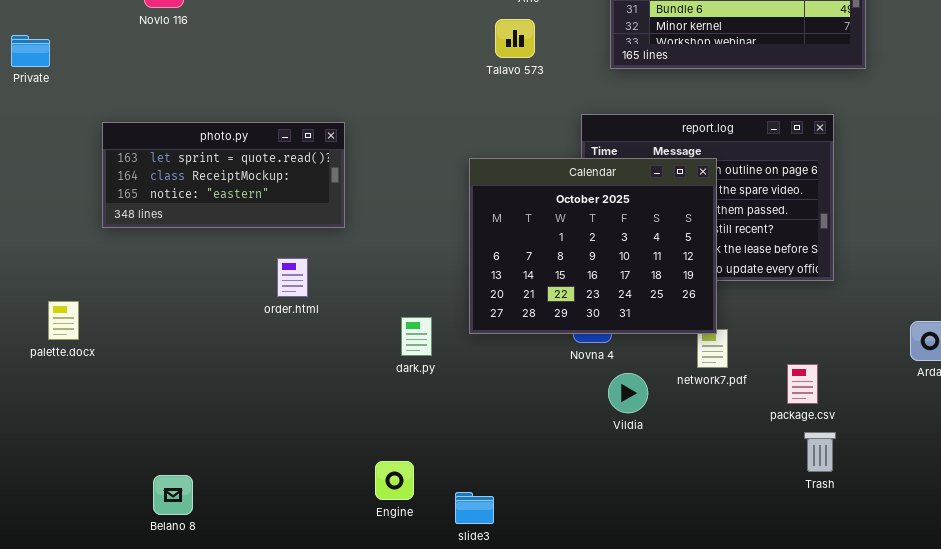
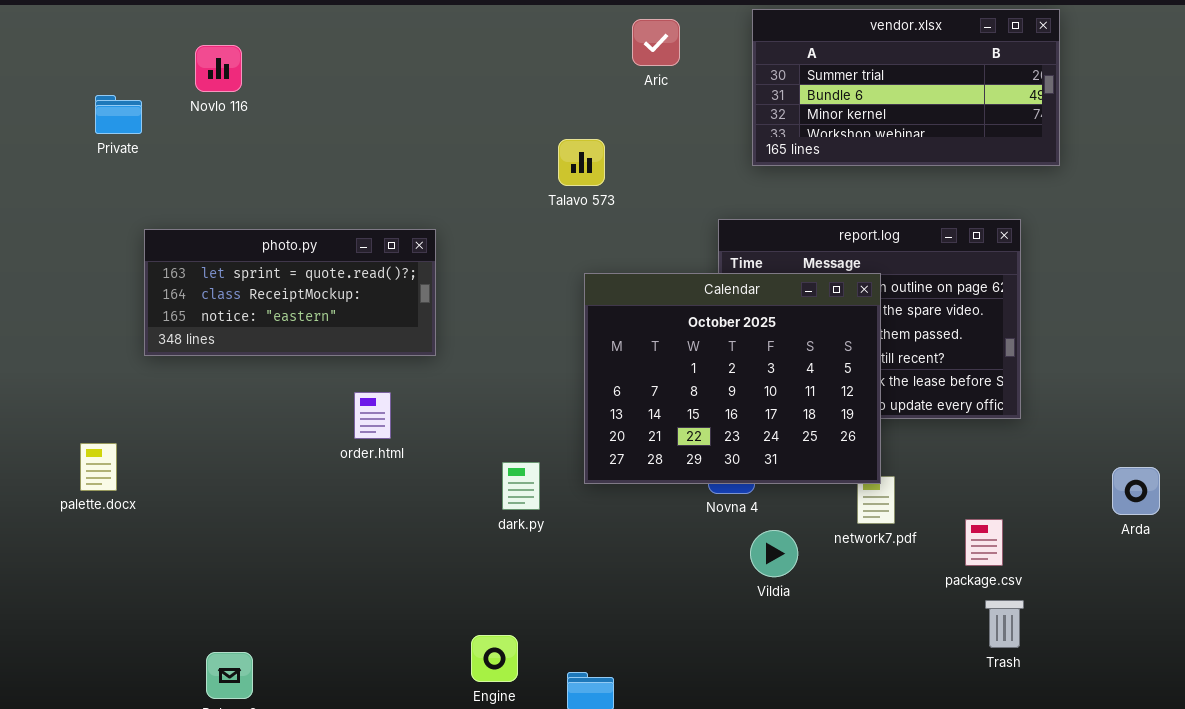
Talavo 573: [495,19,535,58] -> [558,139,605,186], moved
Private: [11,35,50,67] -> [95,95,142,134], moved

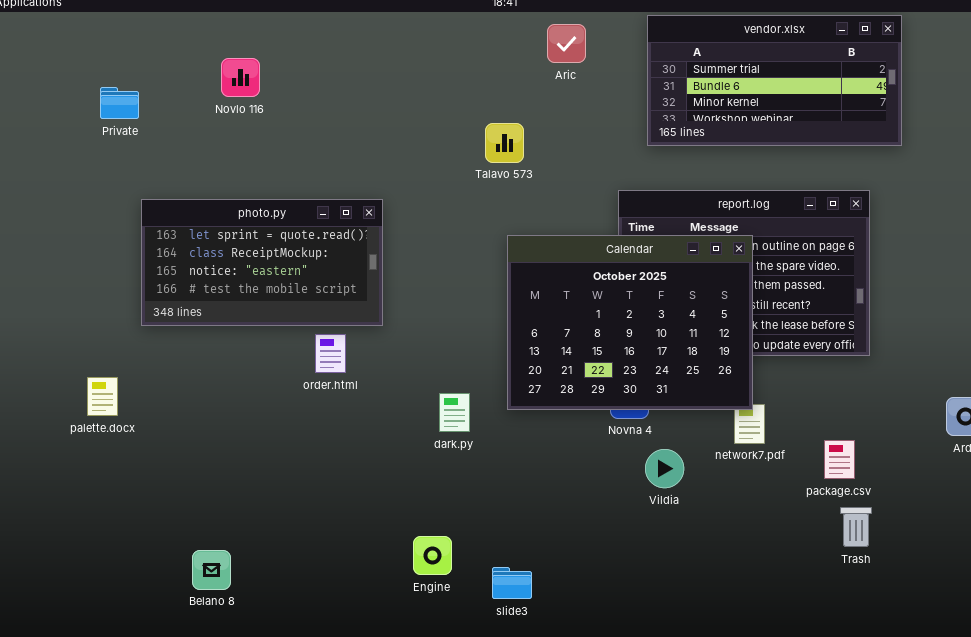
Novlo 116: [195,45,242,92] -> [221,58,260,97], moved
photo.py: [144,229,436,356] -> [141,199,383,326], resized

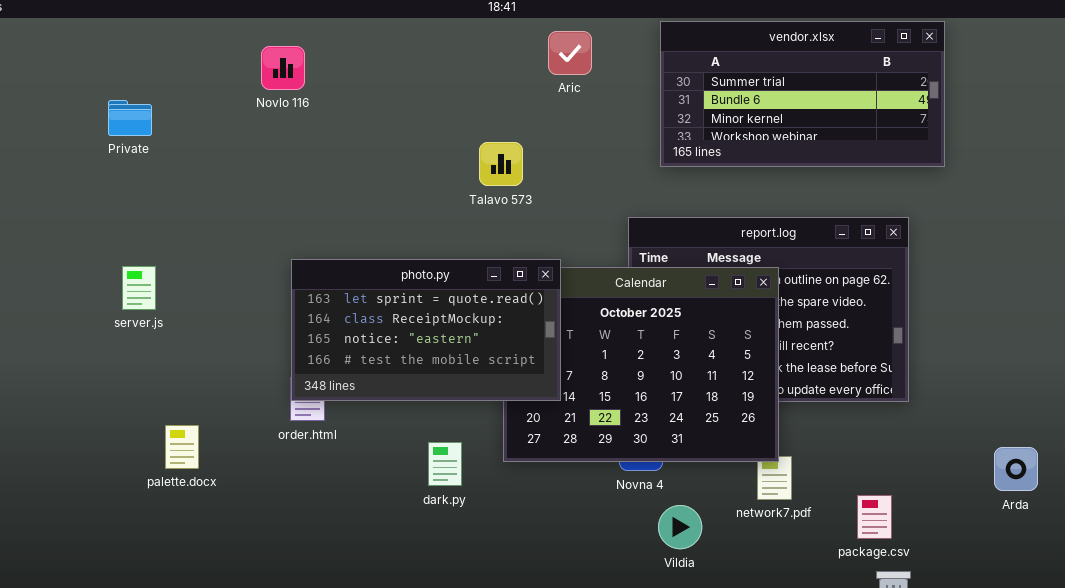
Novlo 116: [221,58,260,97] -> [261,46,305,90], moved
Private: [100,87,139,119] -> [108,100,152,136], moved
photo.py: [141,199,383,326] -> [291,259,561,401], moved
palette.docx: [87,377,118,416] -> [165,425,199,469], moved

